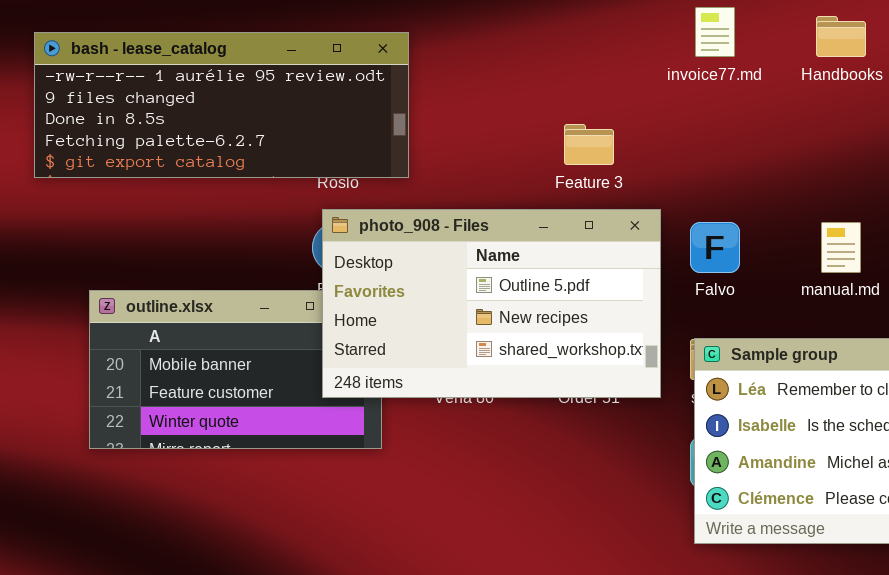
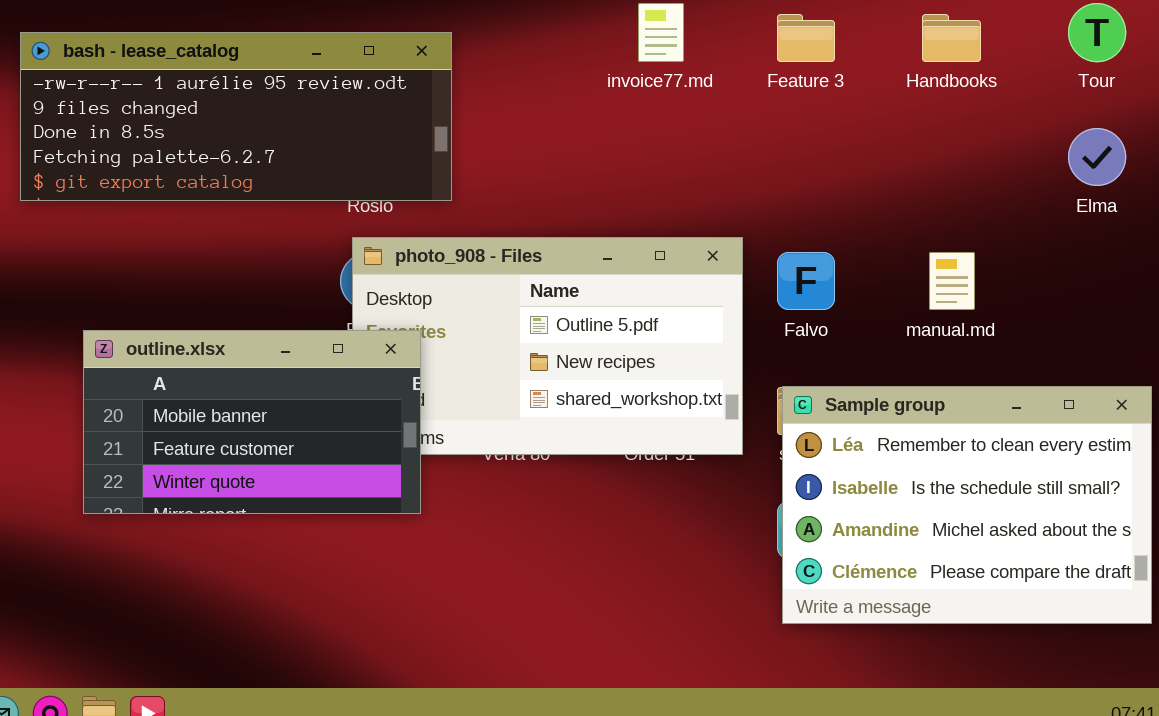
invoice77.md: [695,7,735,57] -> [638,3,684,62], moved
Feature 3: [564,124,614,165] -> [777,14,835,62], moved
outline.xlsx: [89,290,382,449] -> [83,330,421,514], raised

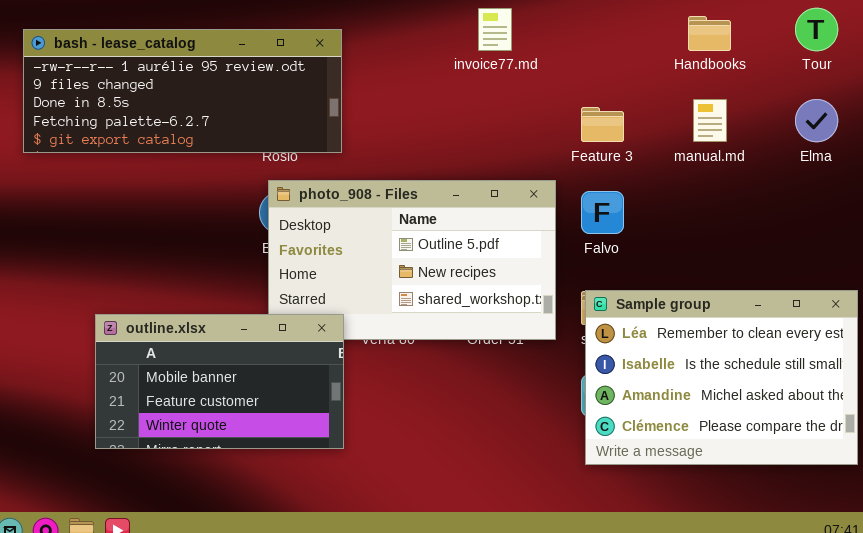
Feature 3: [777,14,835,62] -> [581,107,624,142], moved
manual.md: [929,252,975,310] -> [693,99,727,142], moved
outline.xlsx: [83,330,421,514] -> [95,314,344,449], moved

